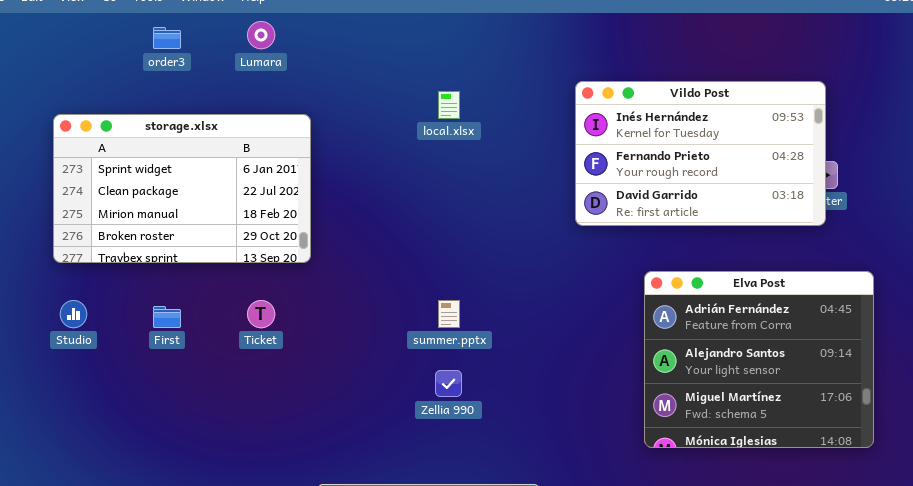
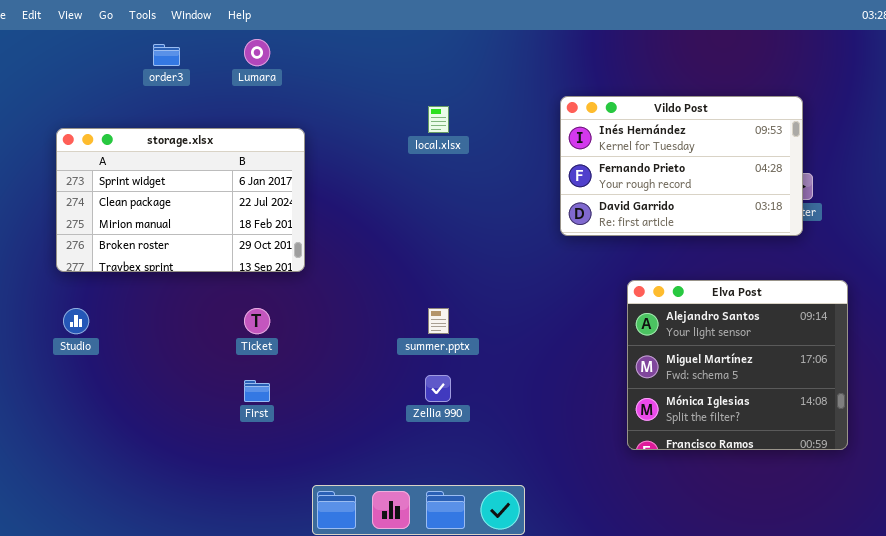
Elva Post: [644,271,874,448] -> [627,280,848,450], scrolled down 1 row
First: [153,306,181,328] -> [244,380,270,402], moved

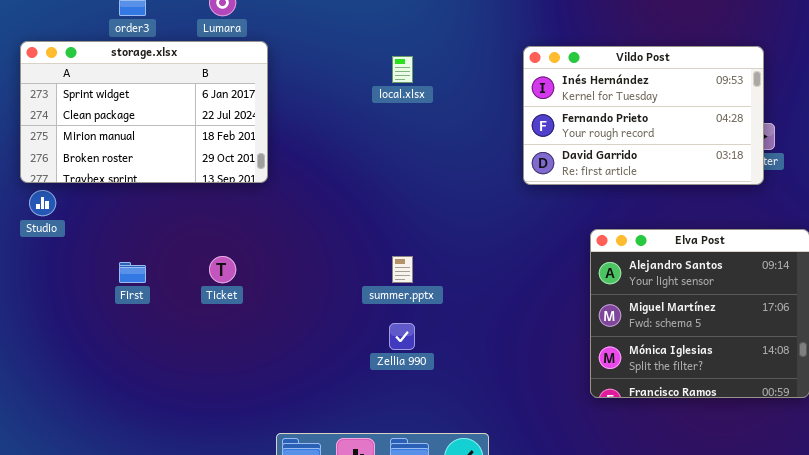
storage.xlsx: [56,128,305,272] -> [20,41,268,183], moved
Studio: [63,308,89,334] -> [29,190,56,216], moved
First: [244,380,270,402] -> [119,262,146,283], moved

